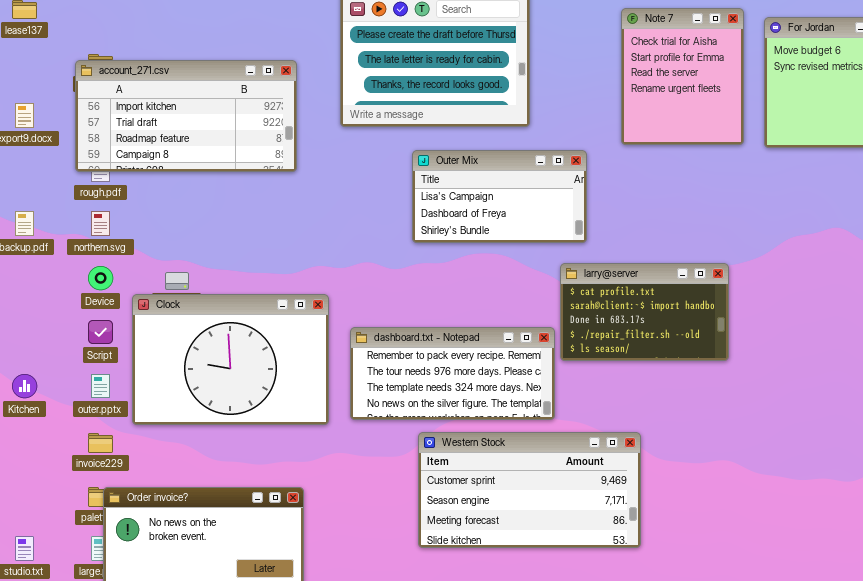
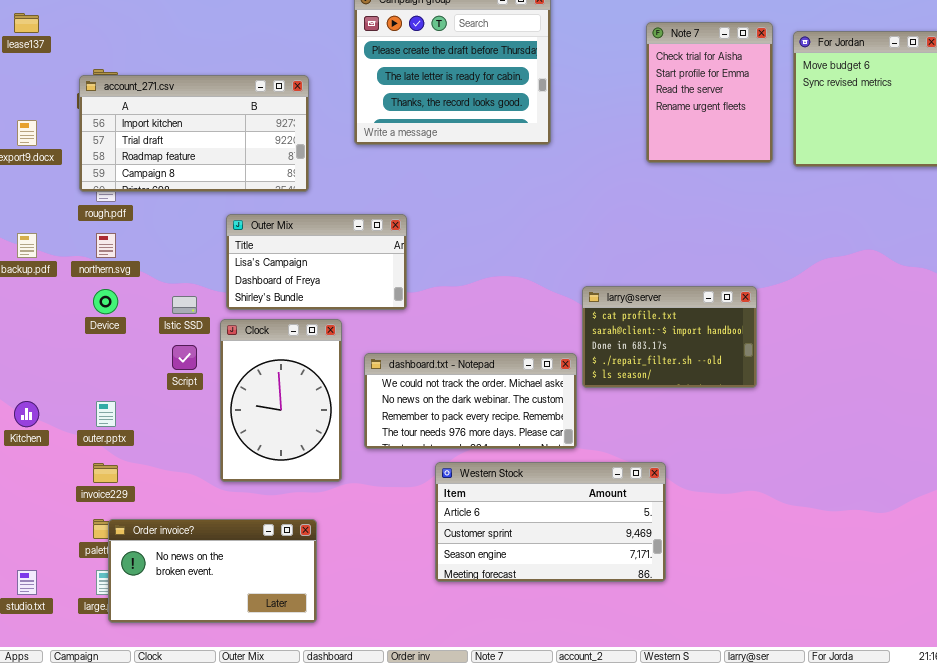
Outer Mix: [412,150,587,243] -> [226,214,407,310], moved
Clock: [132,294,329,425] -> [220,319,342,482], resized
Script: [88,320,113,344] -> [172,345,197,370], moved
dashboard.txt - Notepad: [350,327,555,420] -> [364,353,577,449], scrolled up 2 rows
Western Stock: [418,432,641,548] -> [435,462,666,582], scrolled up 1 row

